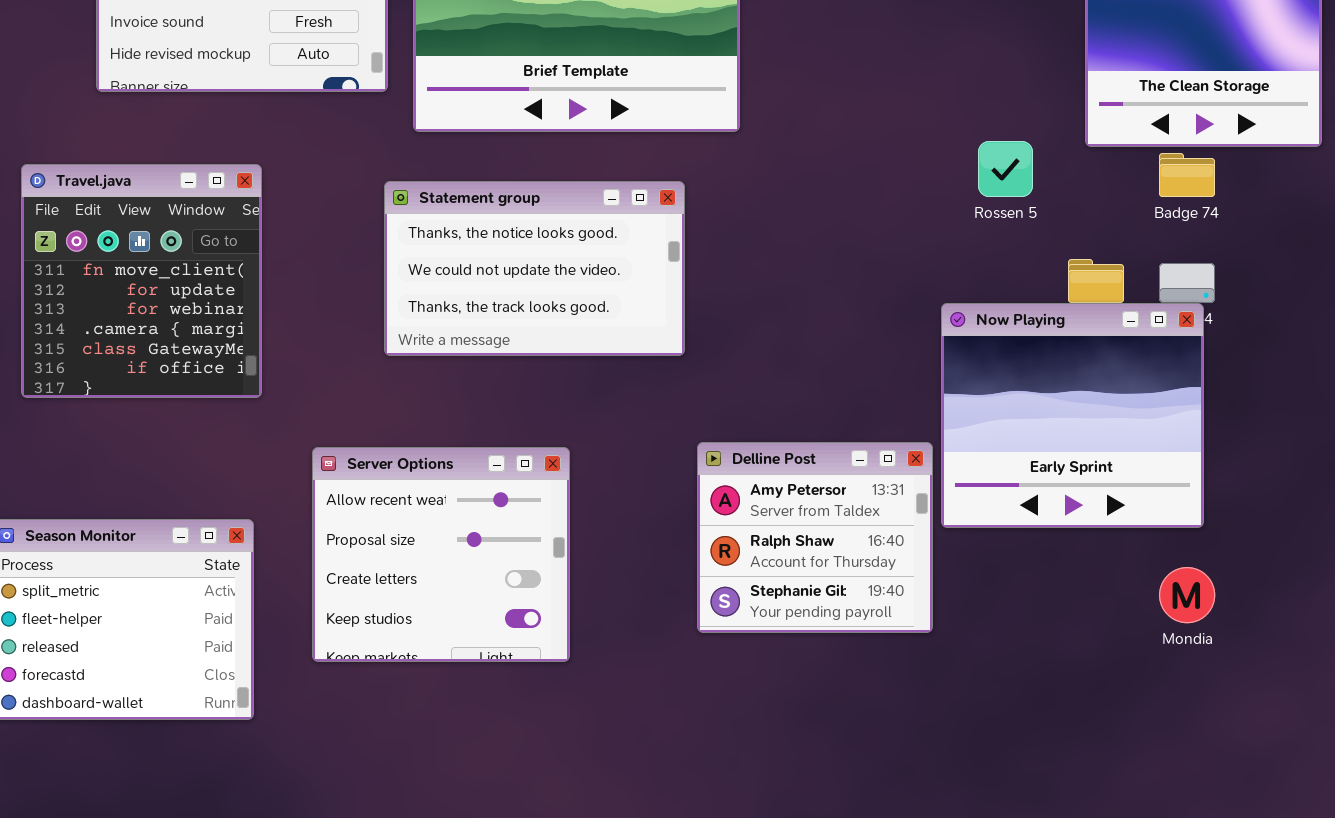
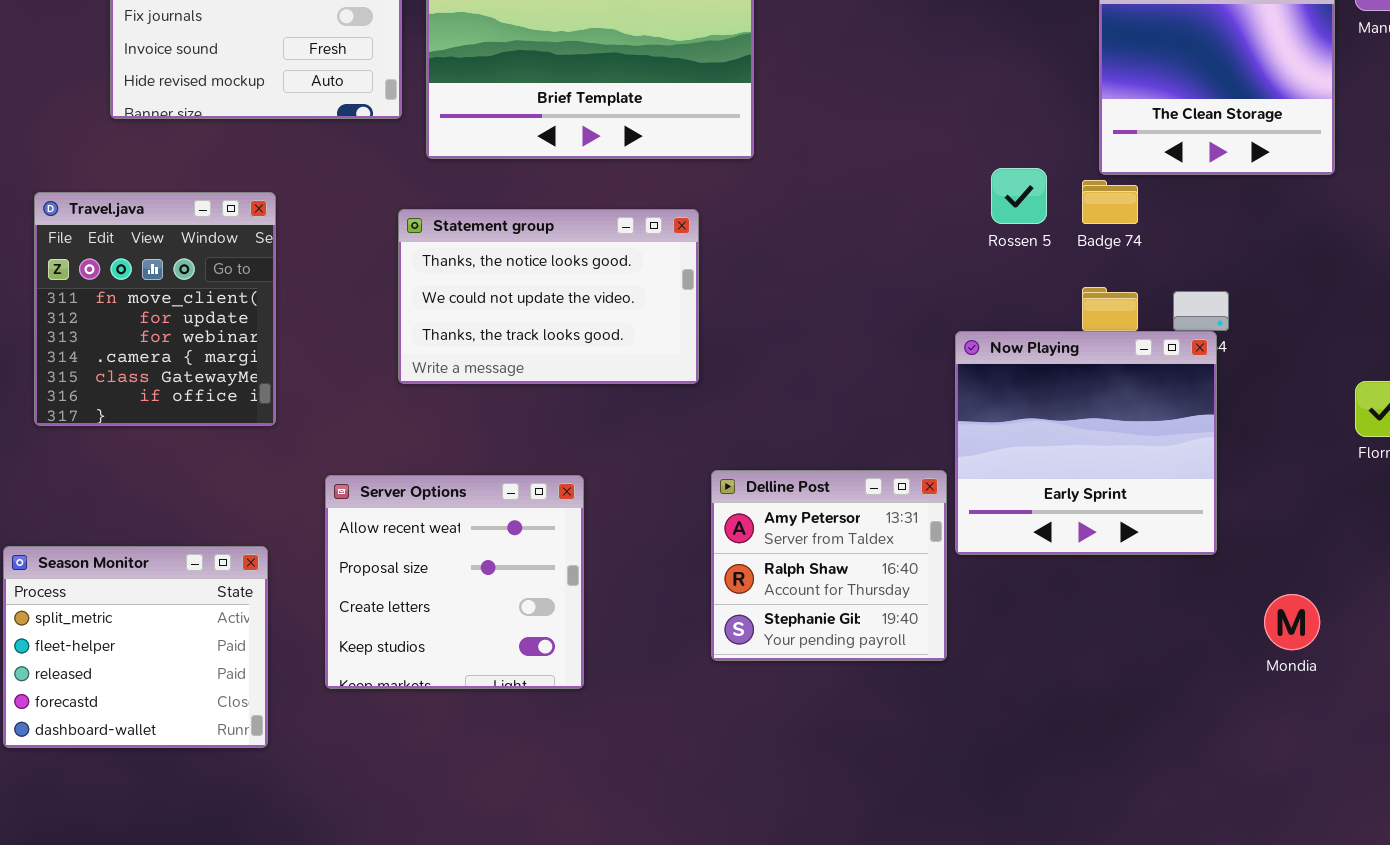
Badge 74: [1159,153,1215,197] -> [1082,180,1138,224], moved
Mondia: [1159,567,1215,623] -> [1264,594,1320,650], moved

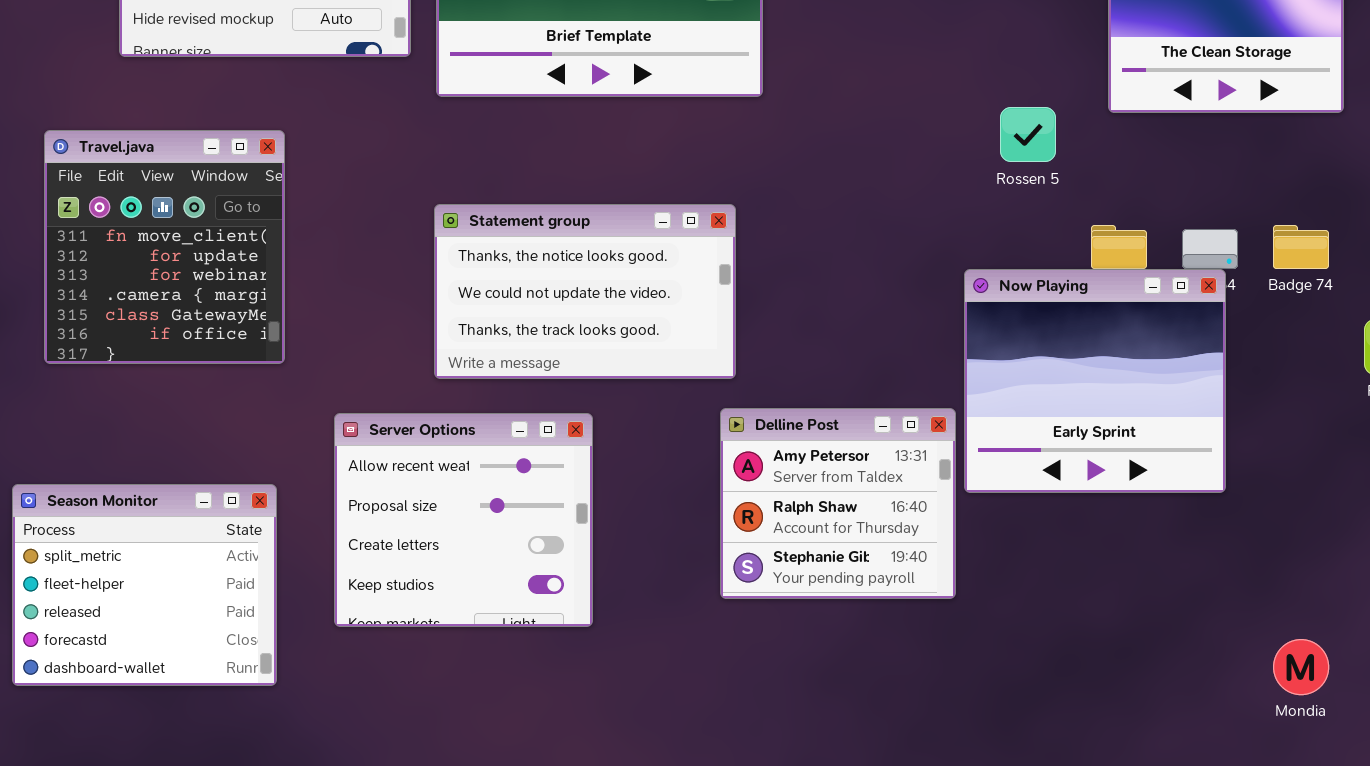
Badge 74: [1082,180,1138,224] -> [1273,225,1329,269], moved
Statement group: [398,209,699,384] -> [434,204,736,379], moved
Mondia: [1264,594,1320,650] -> [1273,639,1329,695], moved

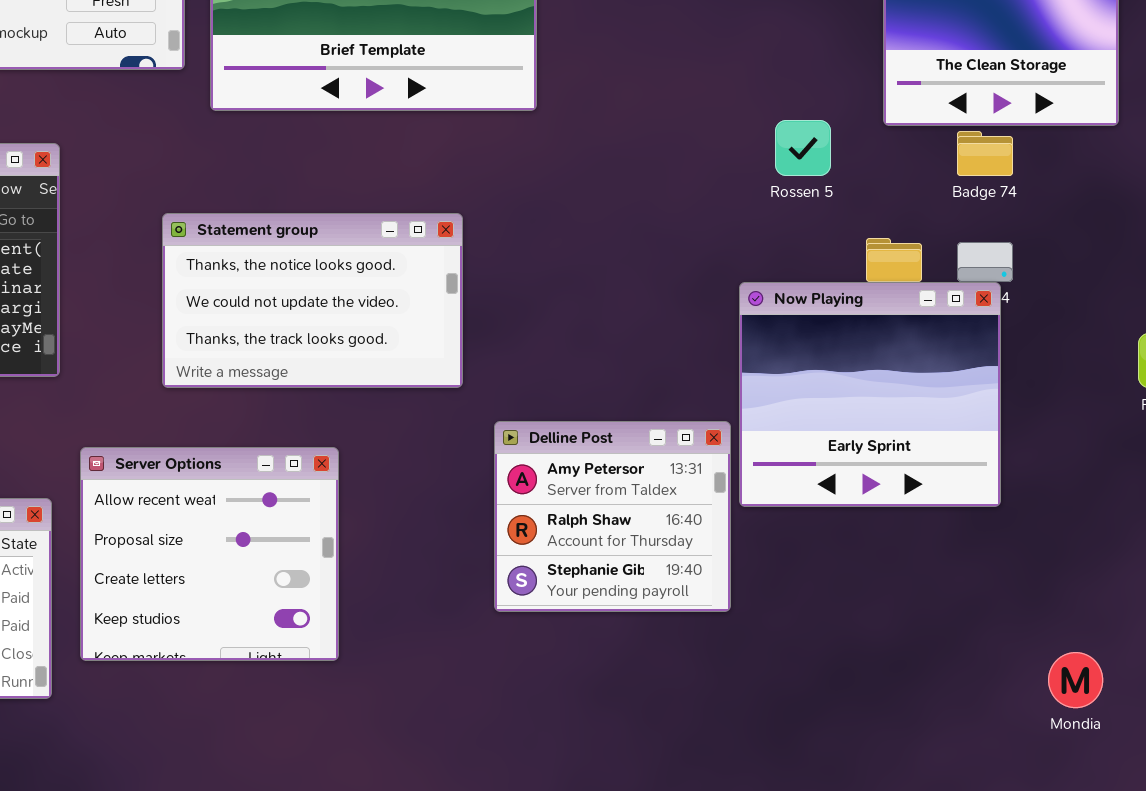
Statement group: [434,204,736,379] -> [162,213,463,388], moved
Badge 74: [1273,225,1329,269] -> [957,131,1013,176], moved
Server Options: [334,413,593,627] -> [80,447,339,661], moved

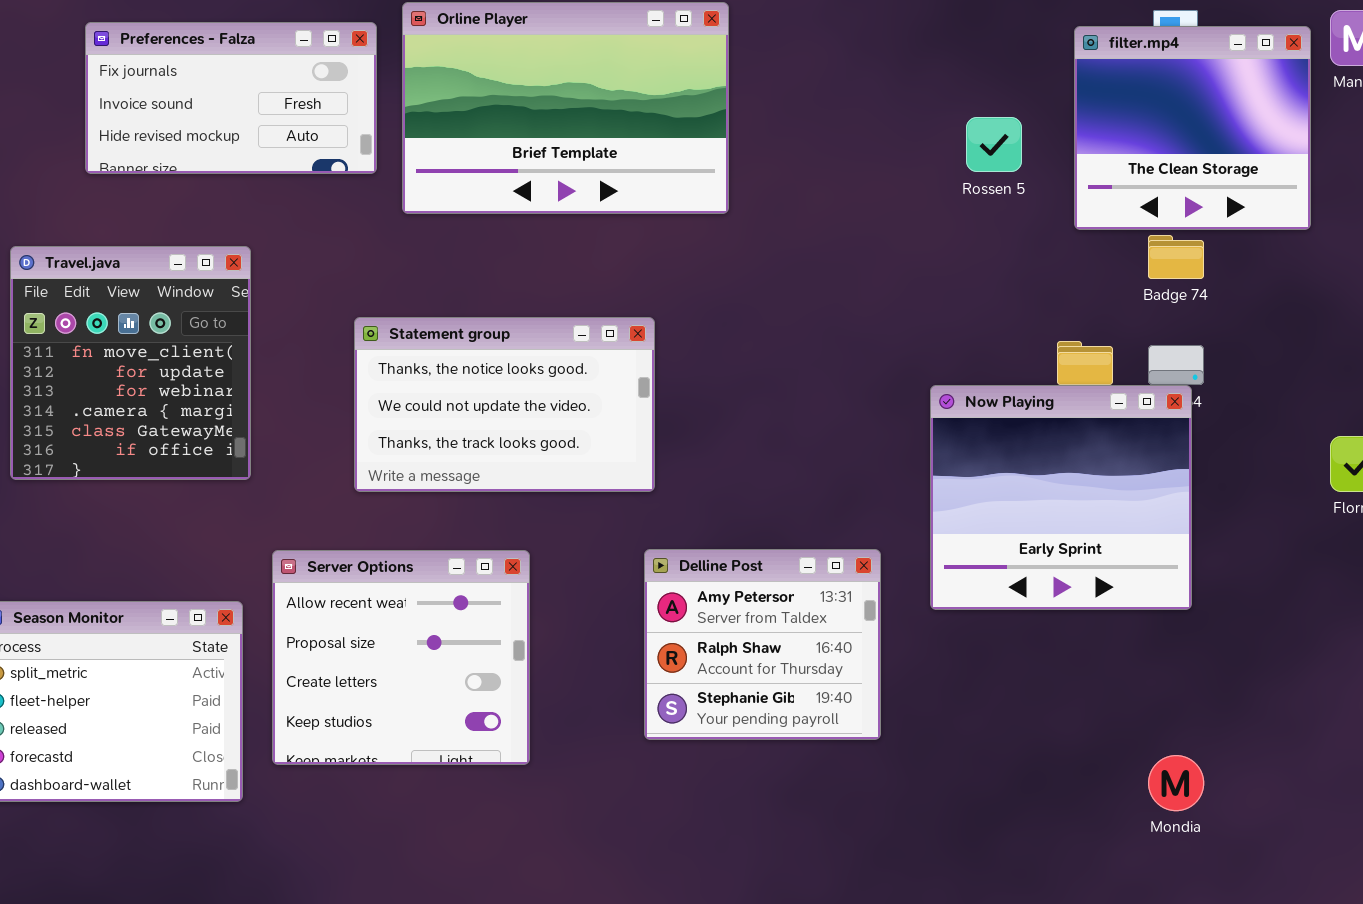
Rossen 5: [775,120,831,176] -> [966,117,1022,172], moved
Delline Post: [494,421,731,612] -> [644,549,881,740], moved
Mondia: [1048,652,1103,708] -> [1148,755,1204,811], moved

